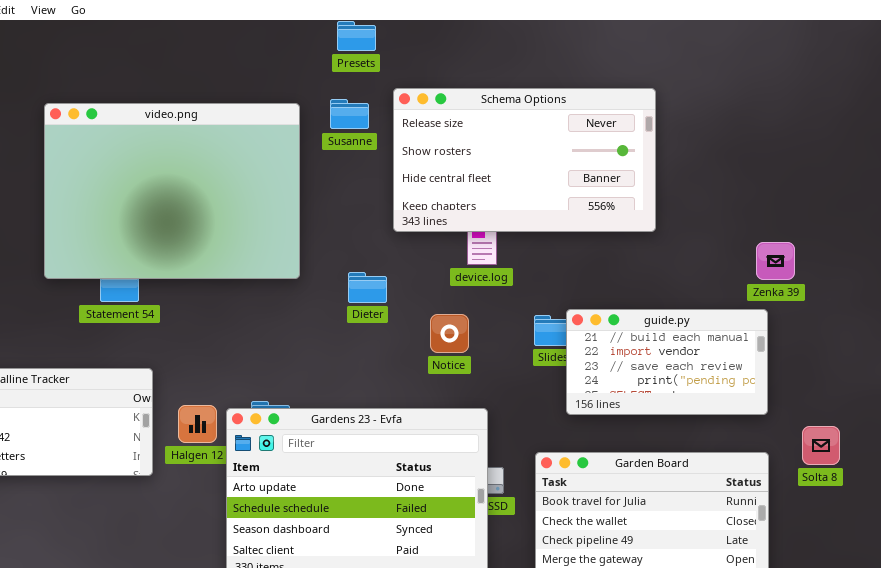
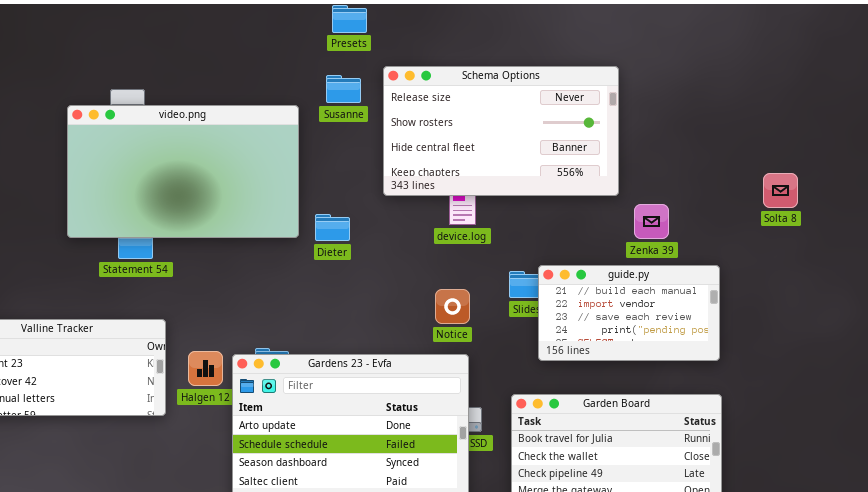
video.png: [44,103,300,279] -> [67,105,299,238], resized
Zenka 39: [756,242,795,280] -> [634,204,669,239], moved
Dieter: [348,272,387,303] -> [315,214,350,241], moved
Notice: [430,314,469,353] -> [435,289,470,324], moved
Solta 8: [802,426,840,465] -> [763,173,798,208], moved

